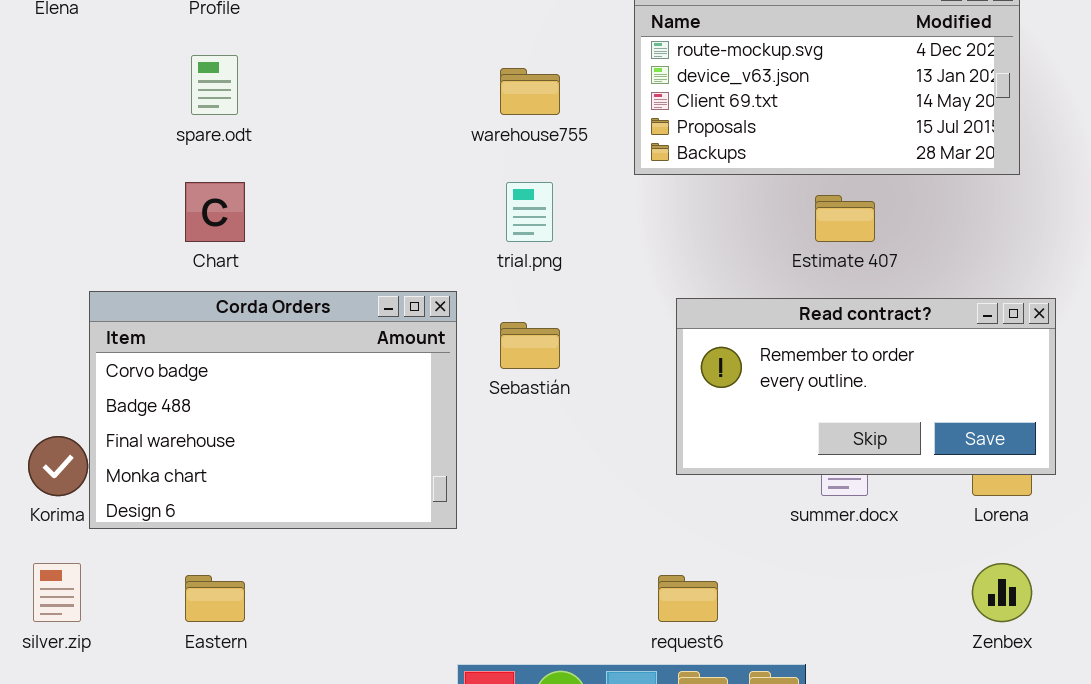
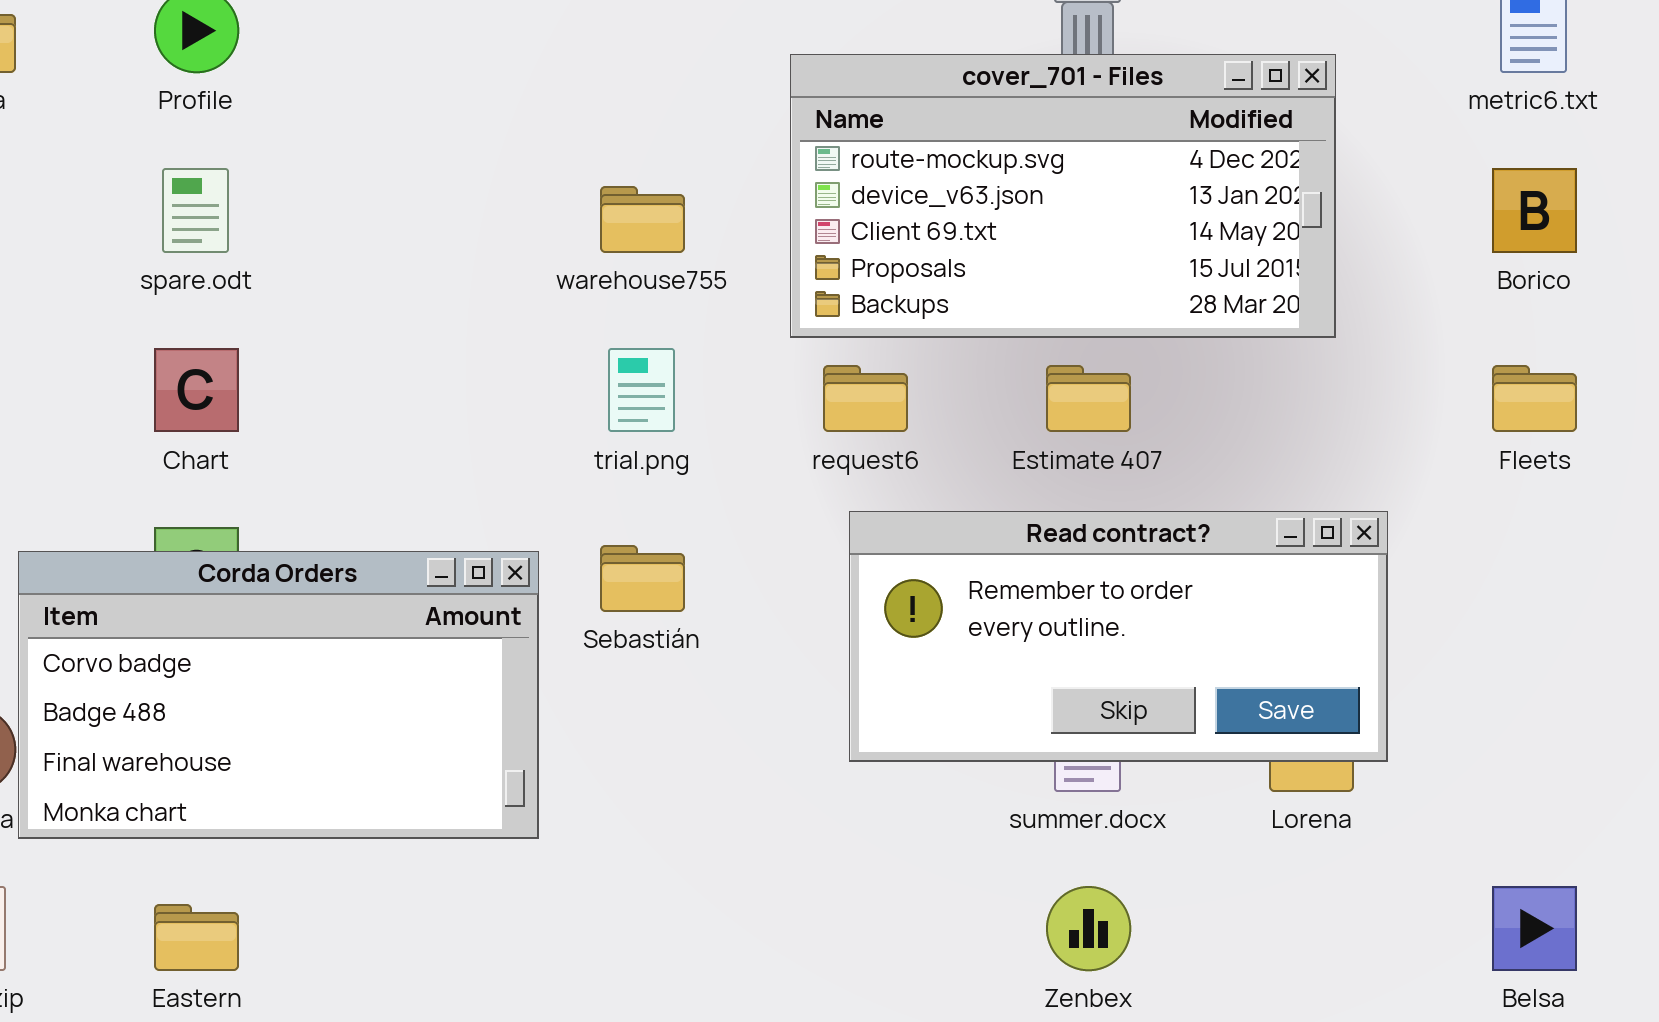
Corda Orders: [89,291,457,529] -> [18,551,539,839], resized
Zenbex: [972,563,1032,622] -> [1046,886,1131,971], moved
request6: [658,575,718,622] -> [823,365,908,432], moved

